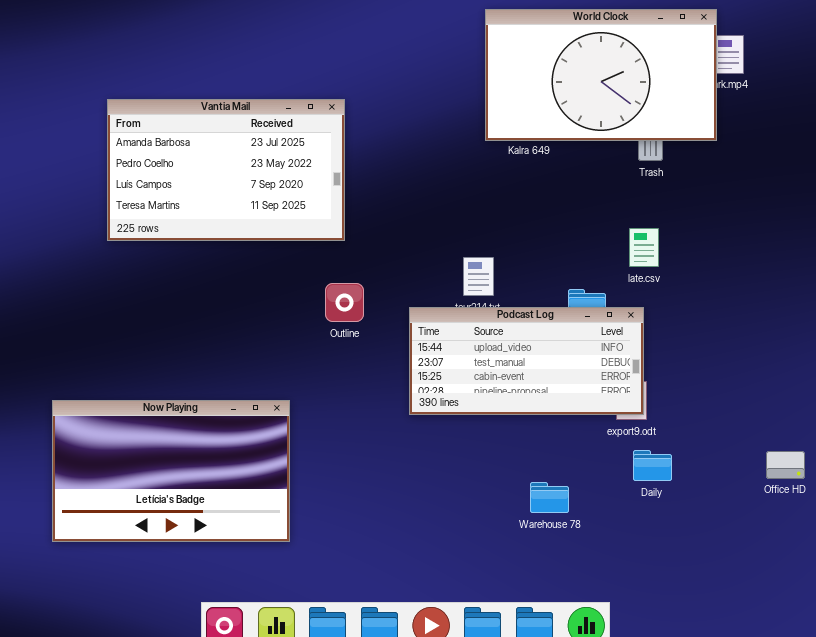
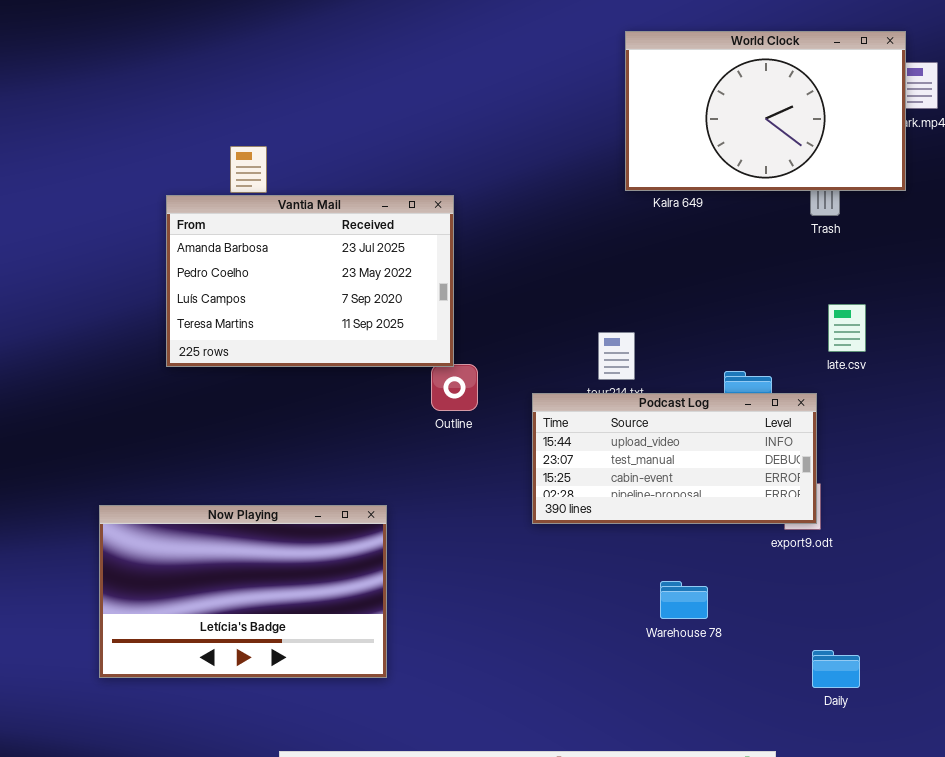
Vantia Mail: [107,99,345,241] -> [166,195,454,367], moved
late.csv: [629,228,659,267] -> [828,304,866,352], moved
Daily: [633,450,672,481] -> [812,650,860,688], moved
Warehouse 78: [530,482,569,513] -> [660,581,708,619], moved

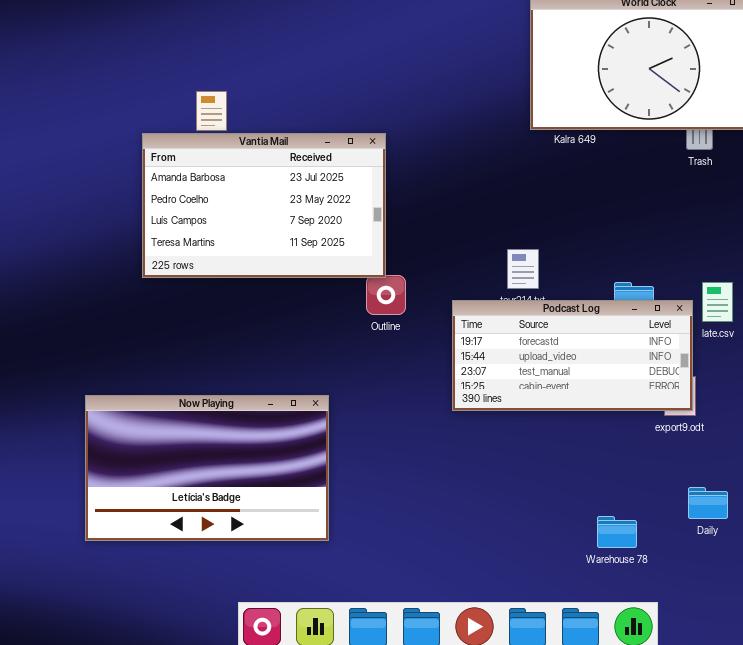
late.csv: [828,304,866,352] -> [702,282,733,322], moved
Podcast Log: [532,393,817,524] -> [452,300,693,411], scrolled up 1 row
Warehouse 78: [660,581,708,619] -> [597,516,637,548], moved
Daily: [812,650,860,688] -> [688,487,728,519], moved

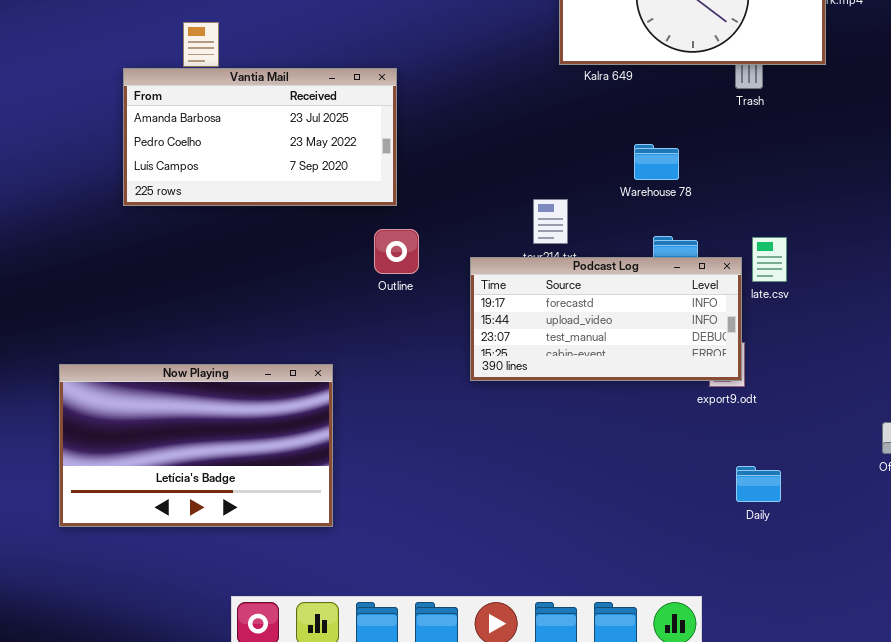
Vantia Mail: [142,133,386,278] -> [123,68,397,206], resized
Warehouse 78: [597,516,637,548] -> [634,144,679,180], moved

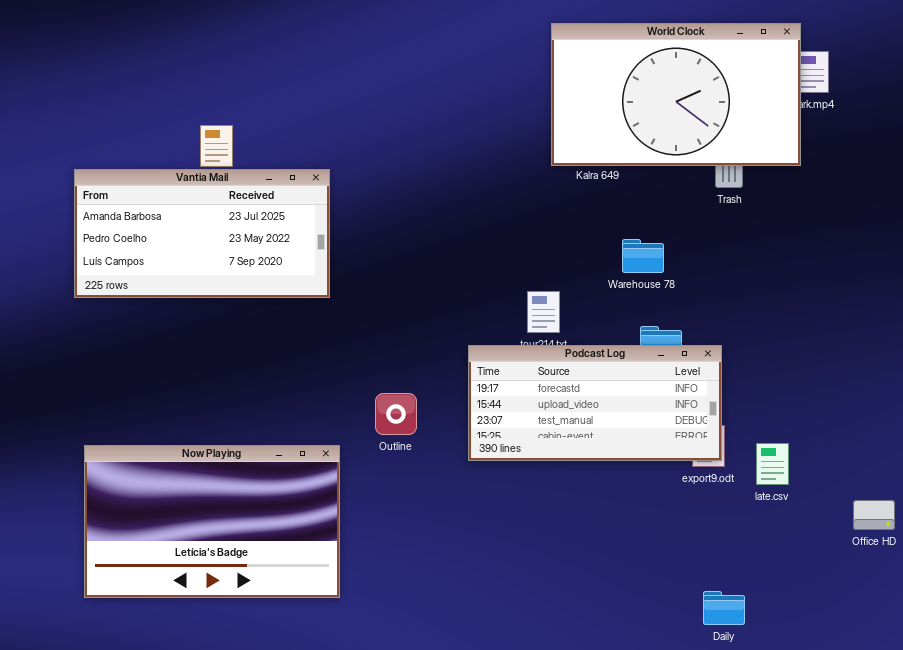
Vantia Mail: [123,68,397,206] -> [74,169,330,298], moved
Outline: [374,229,419,274] -> [375,393,417,435], moved
late.csv: [752,237,787,282] -> [756,443,789,485], moved
Daily: [736,466,781,502] -> [703,591,745,625], moved

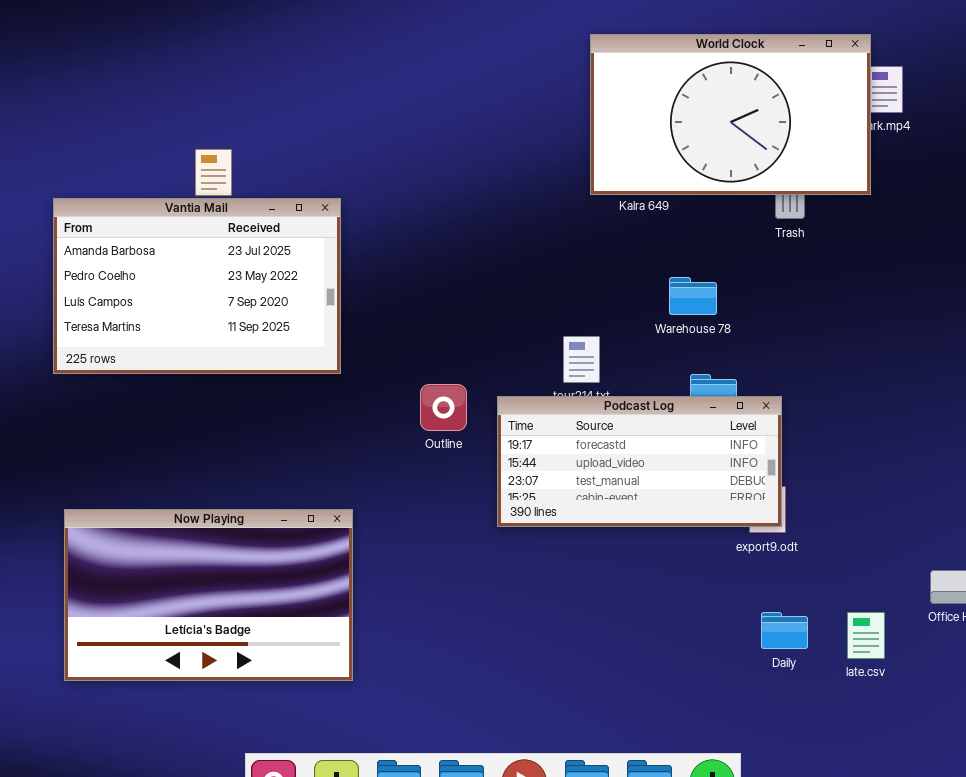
Vantia Mail: [74,169,330,298] -> [53,198,341,374], resized
Outline: [375,393,417,435] -> [420,384,467,431], moved
late.csv: [756,443,789,485] -> [847,612,885,659], moved
Daily: [703,591,745,625] -> [761,612,808,649], moved

